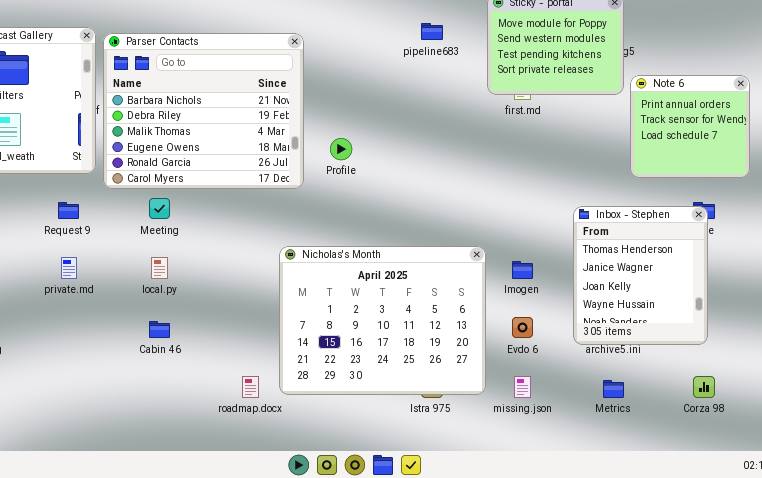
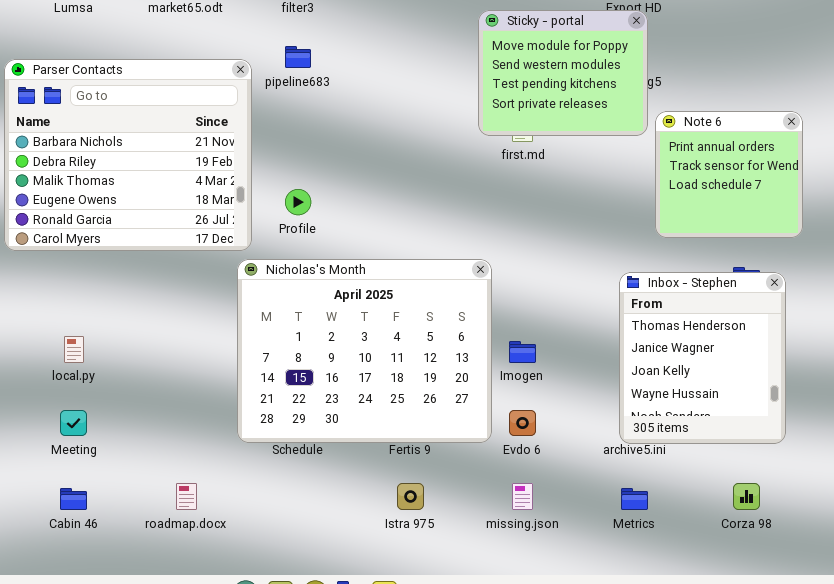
pipeline683: [421,23,443,40] -> [285,46,311,68], moved
Meeting: [149,198,170,219] -> [60,410,87,436], moved
Inbox - Stephen: [573,206,708,345] -> [619,272,786,444], moved
Nicholas's Month: [279,246,486,395] -> [237,259,492,443], moved
Cabin 46: [149,321,170,338] -> [60,488,87,510], moved

